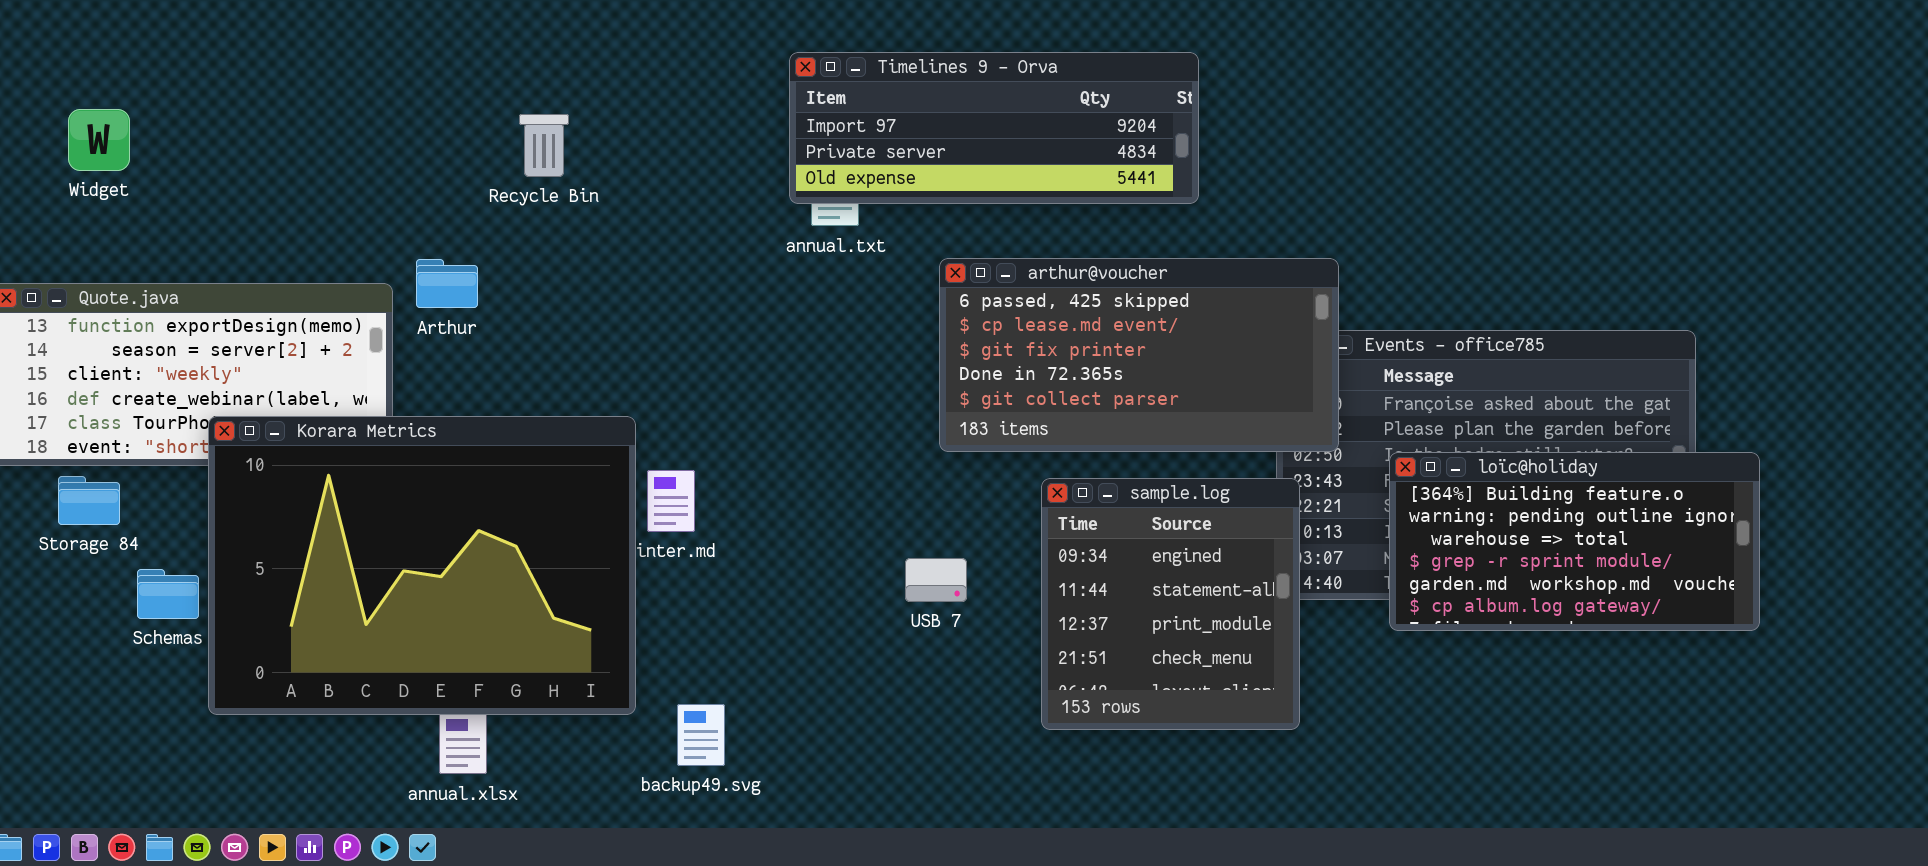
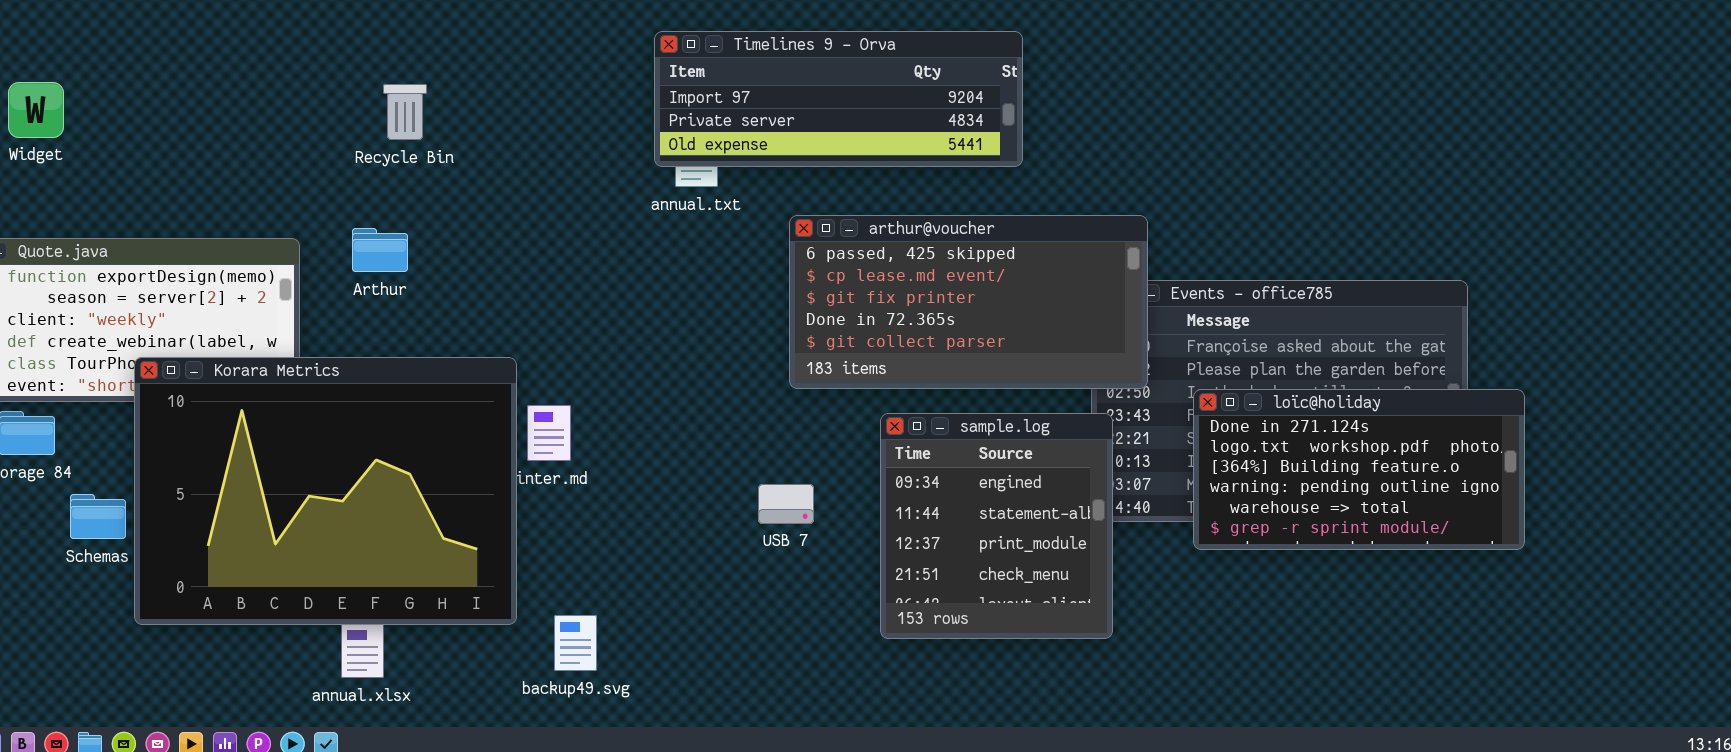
Recycle Bin: [519,114,569,177] -> [383,84,427,140], moved
Arthur: [416,259,478,308] -> [352,228,408,272], moved
loïc@holiday: [1389,452,1760,631] -> [1193,389,1525,550], scrolled up 2 rows

